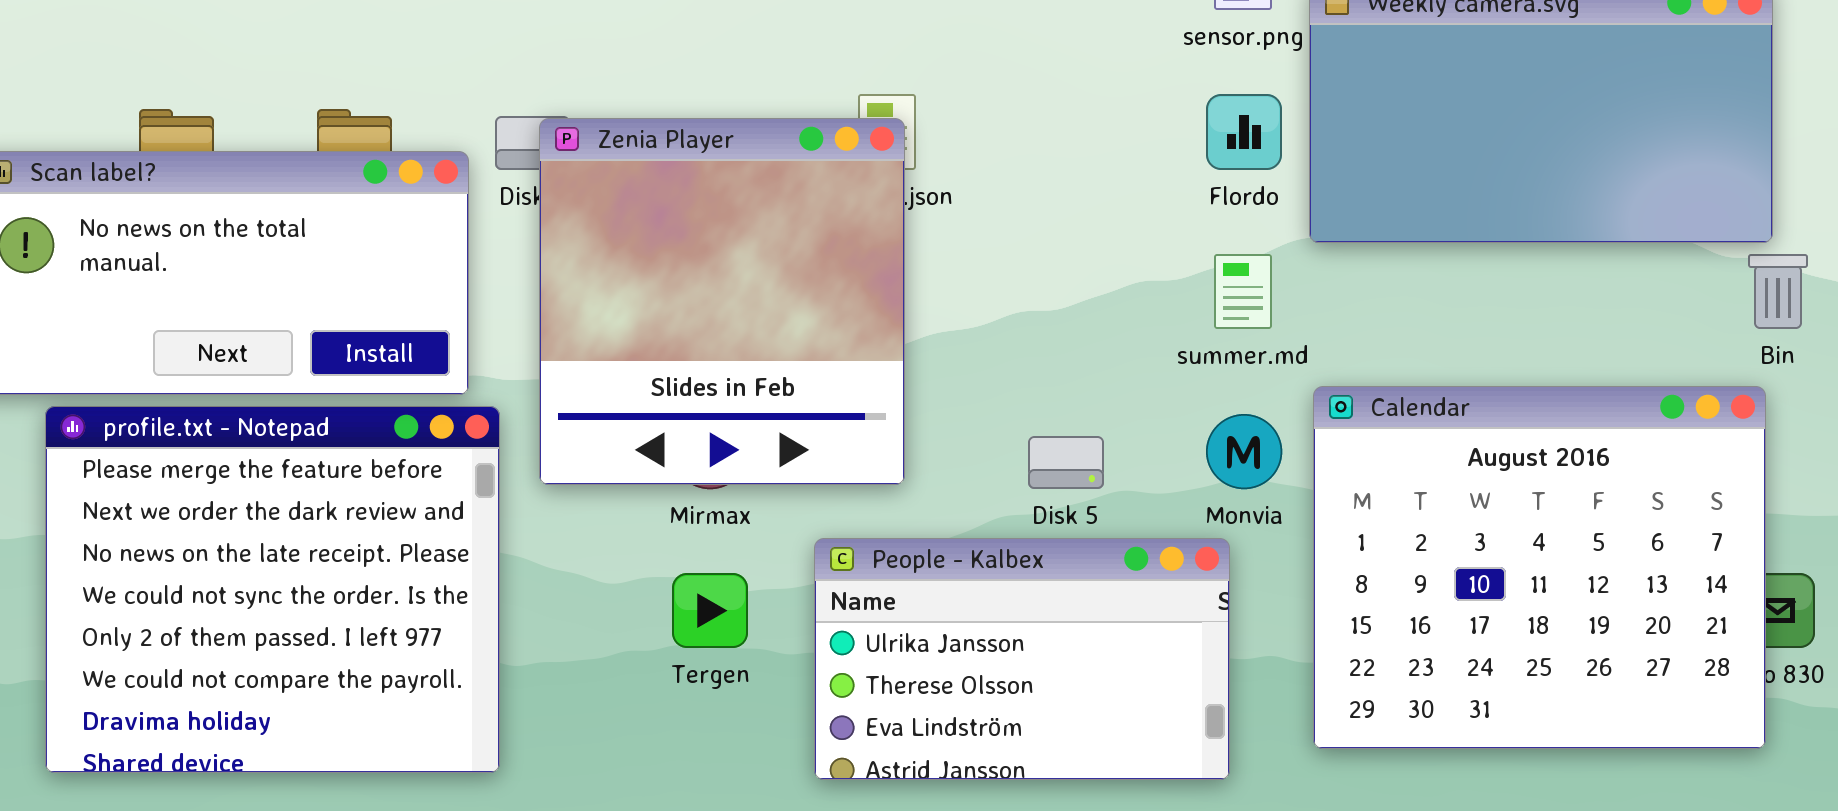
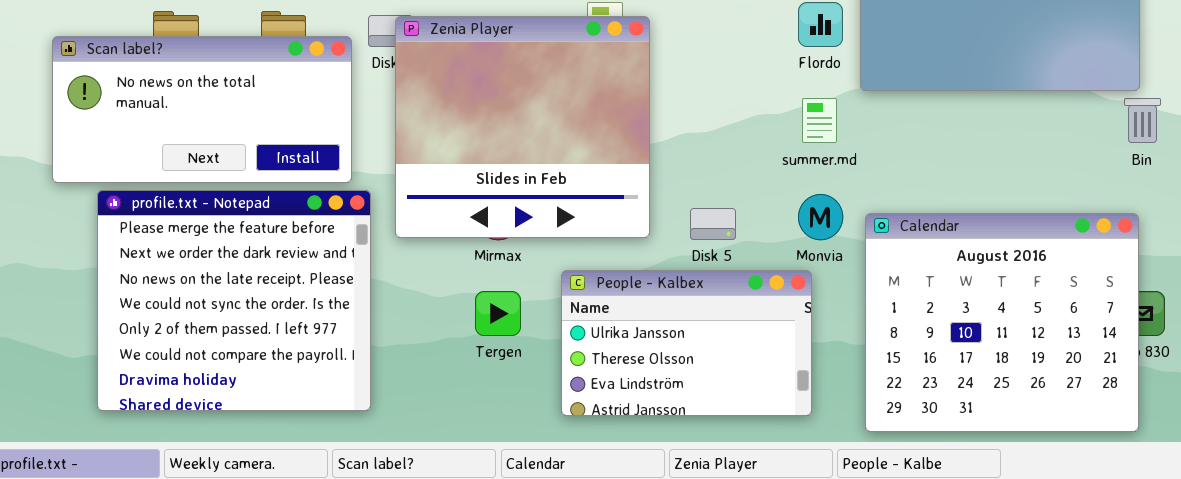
Zenia Player: [539,118,905,485] -> [395,16,650,238], resized
Calendar: [1313,386,1766,749] -> [865,213,1139,432], moved

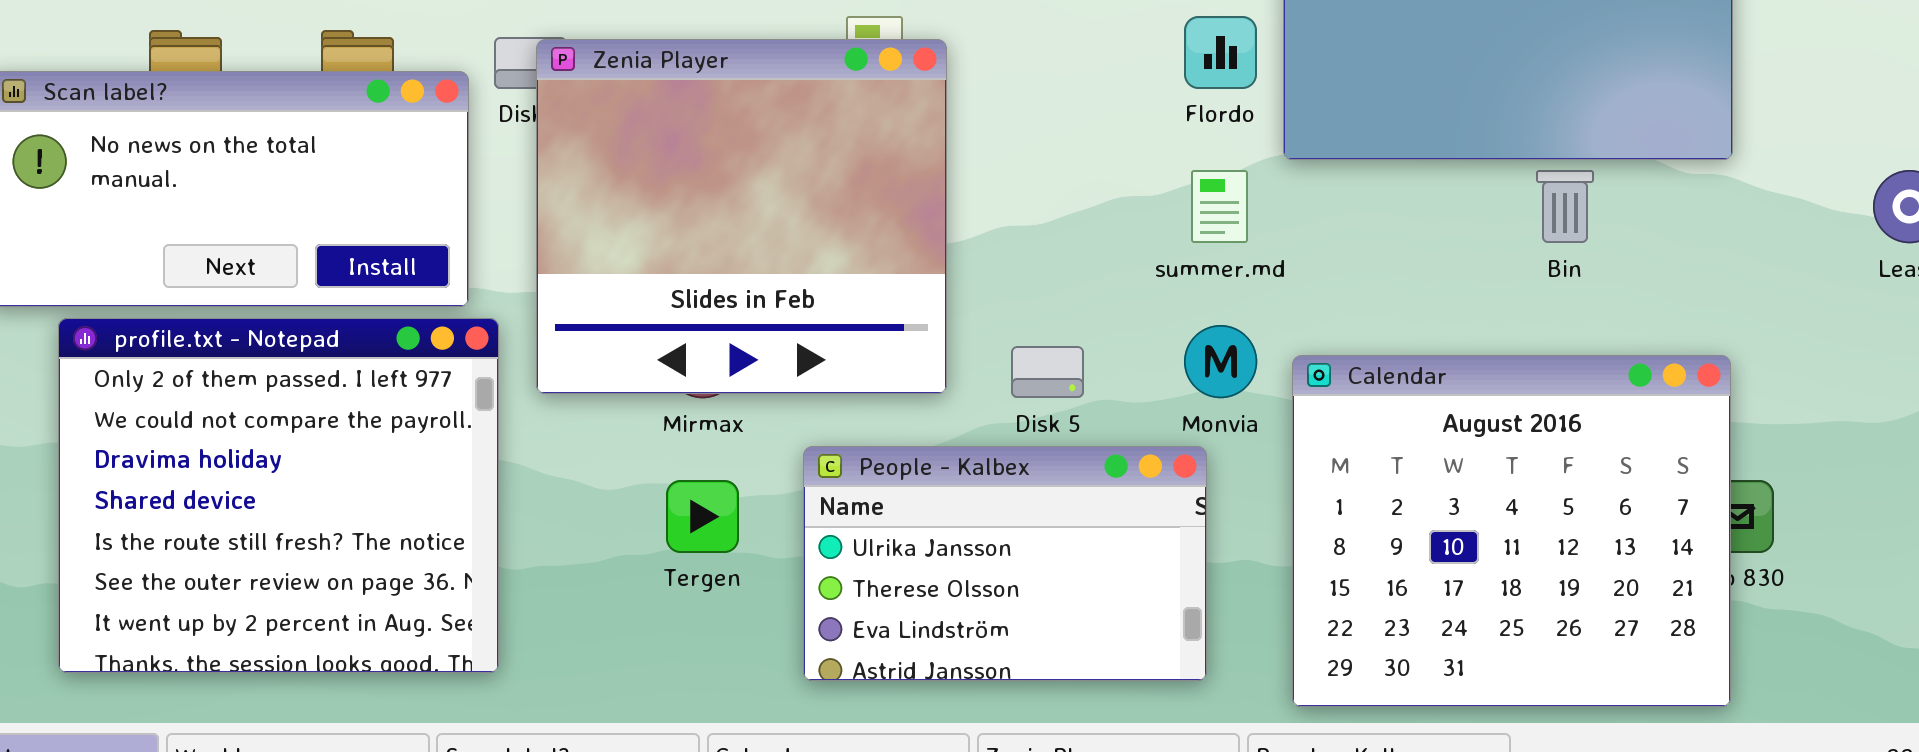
Bin: [1124,98,1161,143] -> [1536,170,1594,243], moved
profile.txt - Notepad: [97,190,371,411] -> [58,318,499,673], scrolled down 4 rows

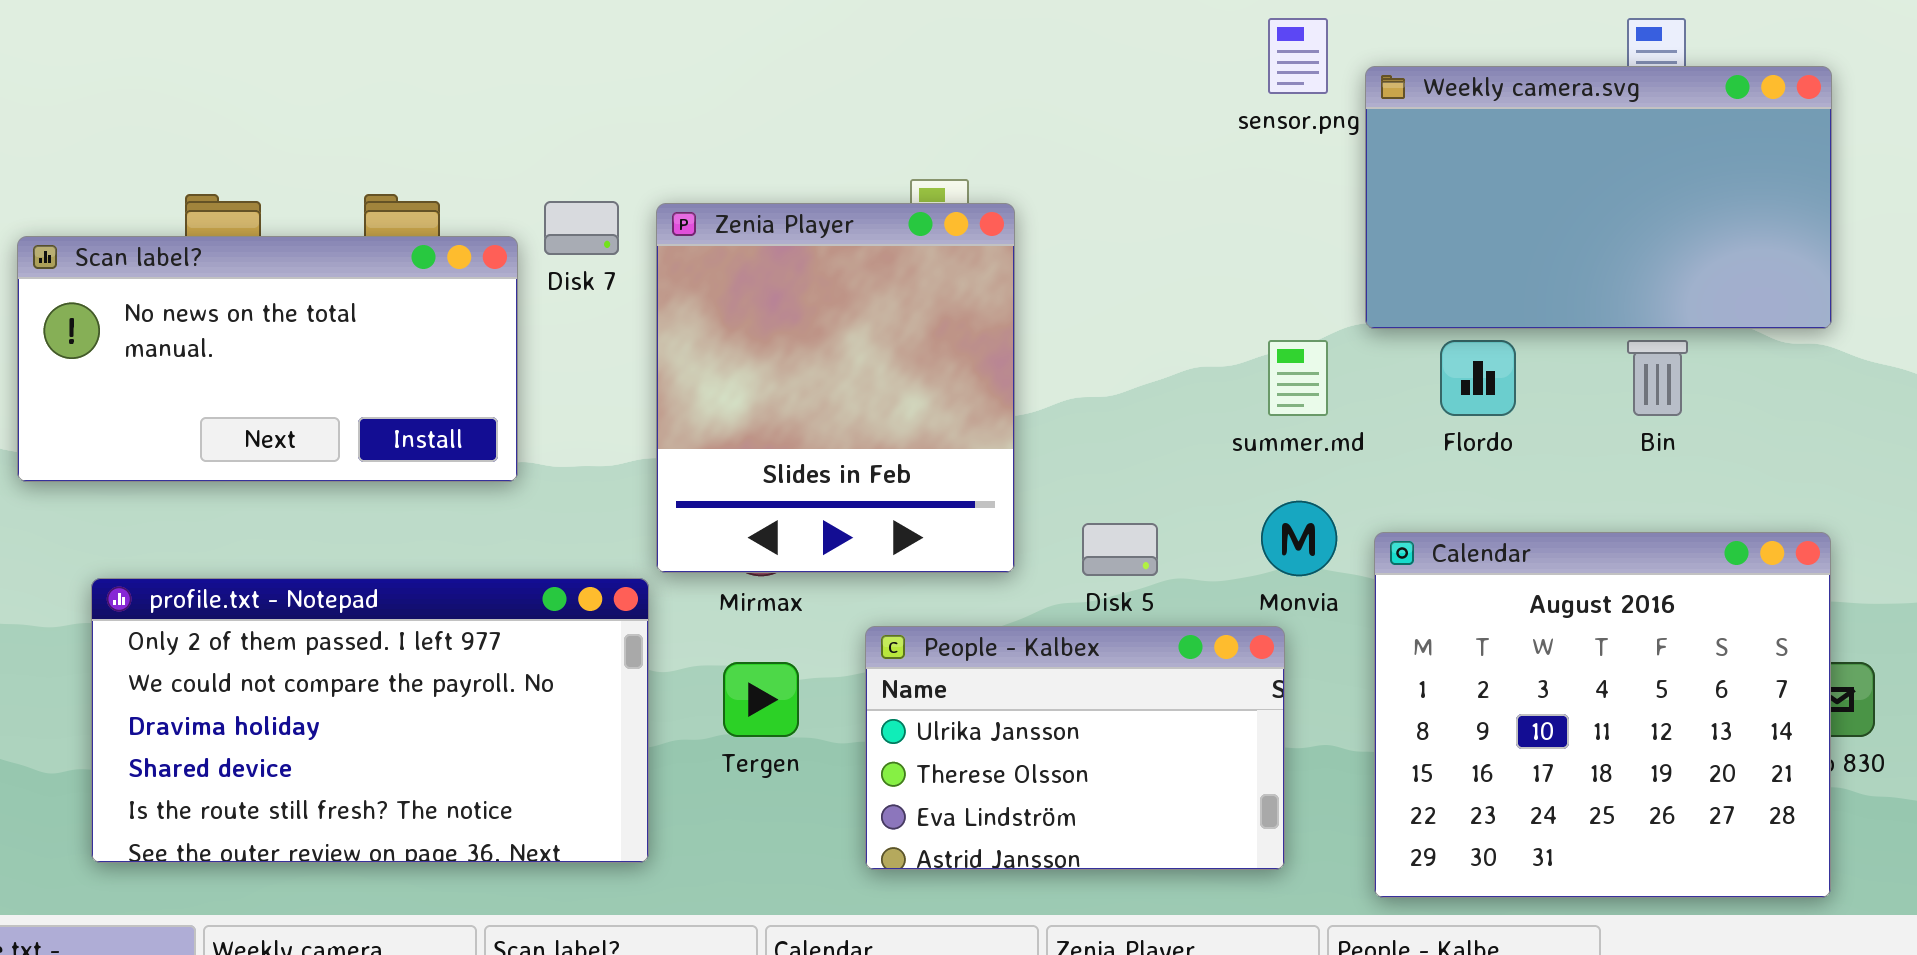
Flordo: [1184,16,1257,89] -> [1440,340,1516,416], moved
Zenia Player: [536,39,947,394] -> [656,203,1015,573], resized
profile.txt - Notepad: [58,318,499,673] -> [91,578,649,863], resized

